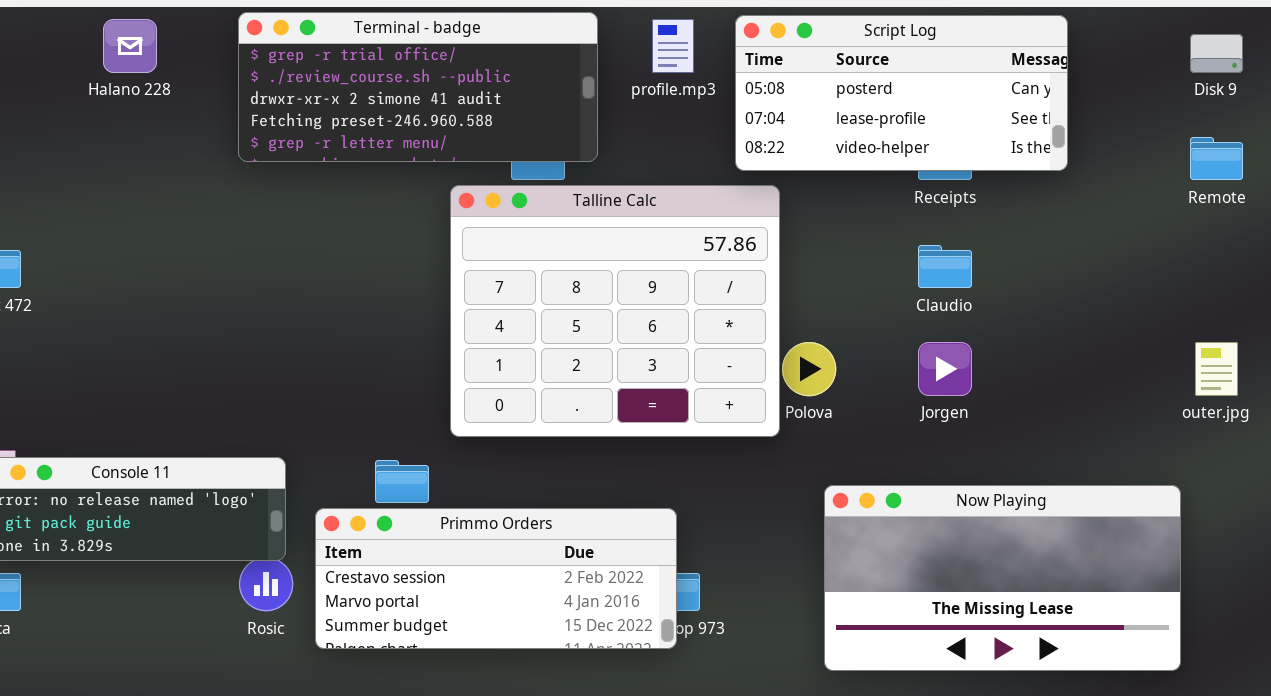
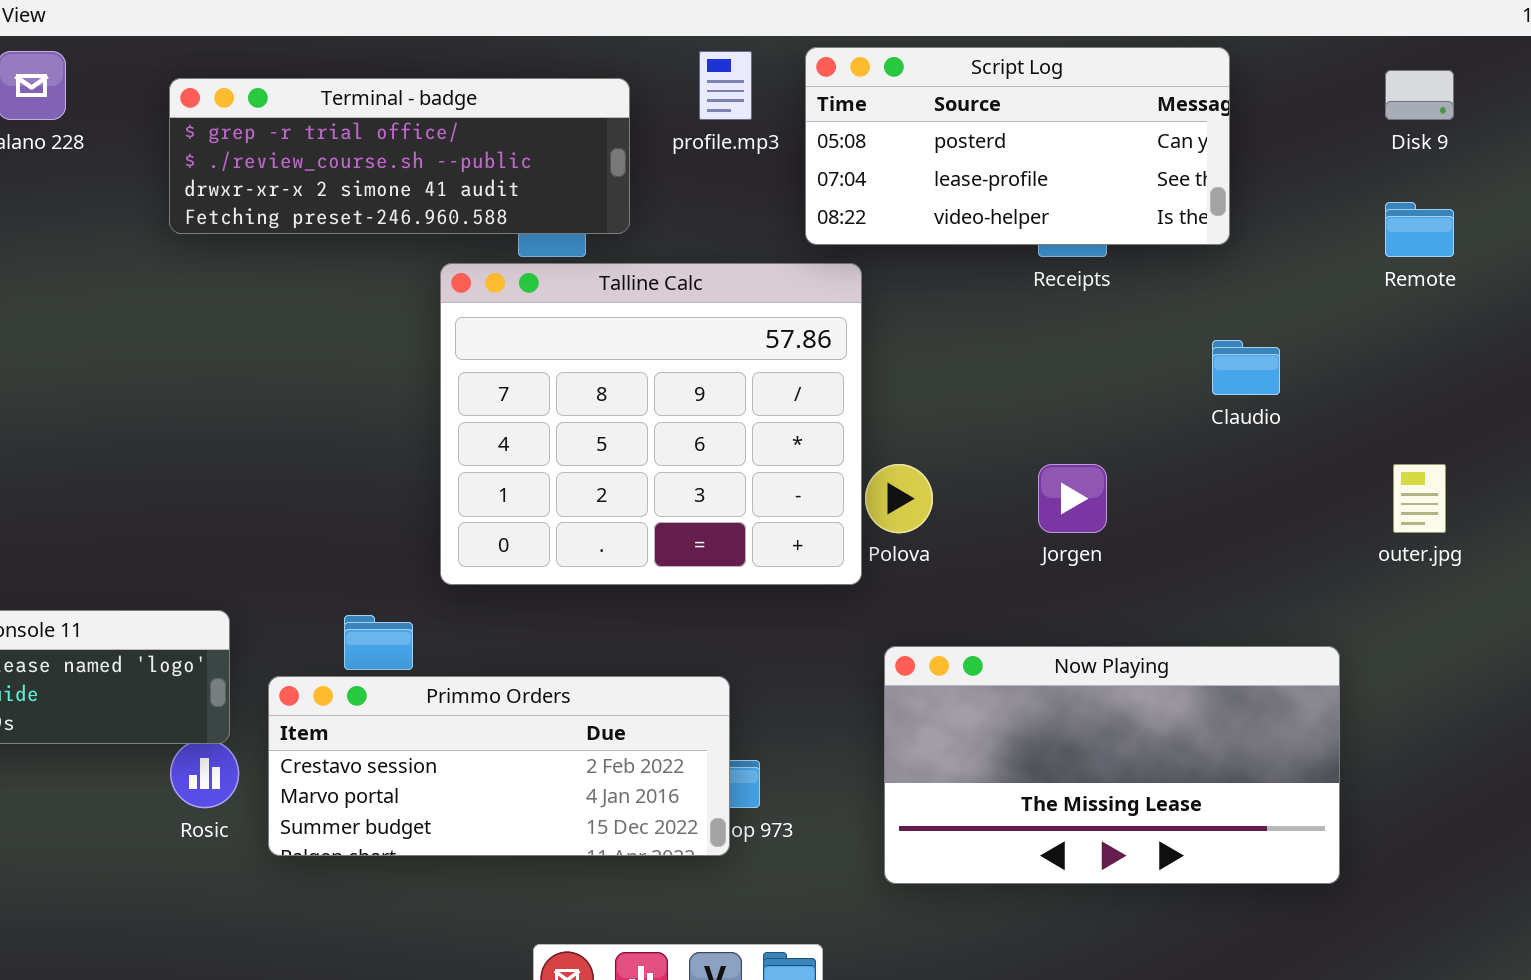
Terminal - badge: [238,12,598,162] -> [169,78,630,234], resized
Claudio: [918,245,972,288] -> [1212,340,1280,395], moved
Now Playing: [824,485,1181,671] -> [884,646,1340,884], moved

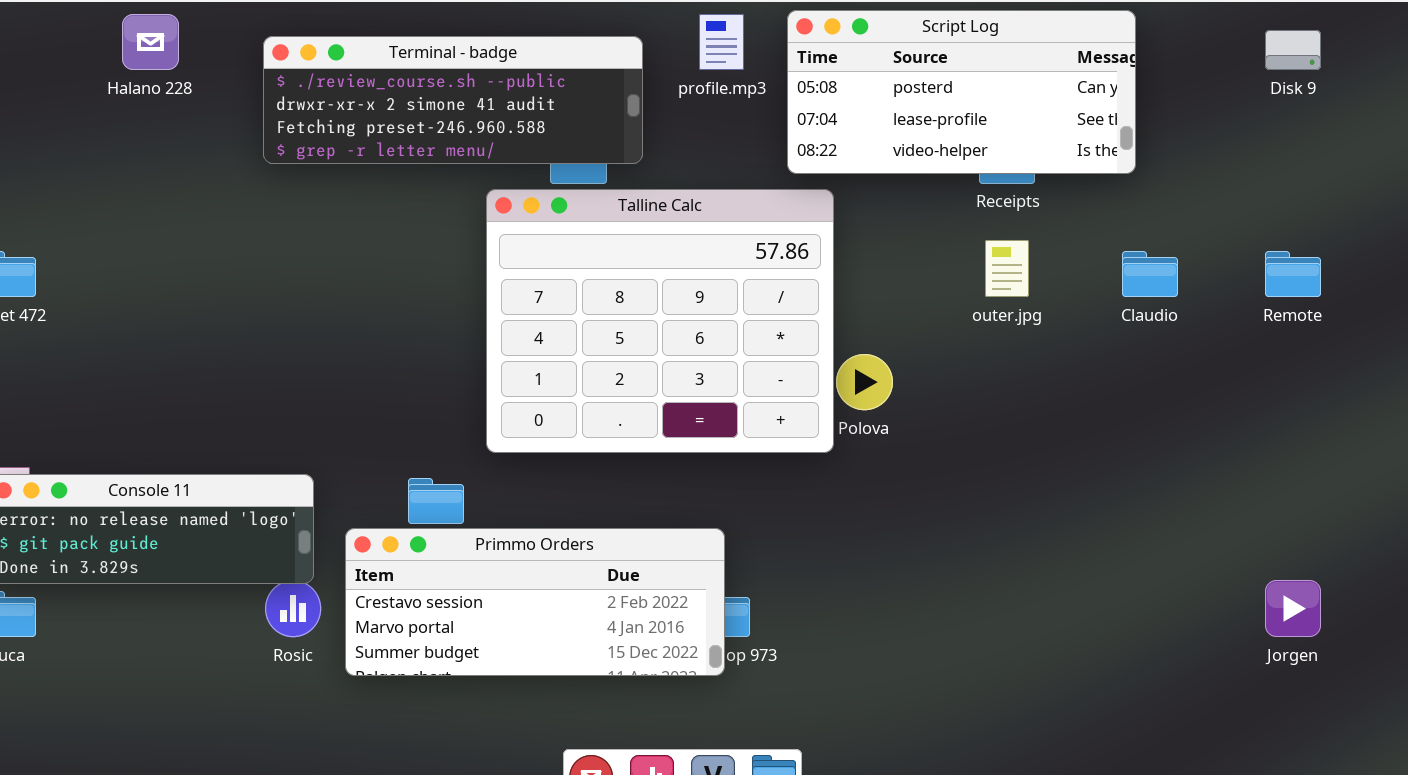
Terminal - badge: [169,78,630,234] -> [263,36,643,164], scrolled down 1 row
Remote: [1385,202,1454,257] -> [1265,251,1321,297], moved
Jorgen: [1038,464,1107,533] -> [1265,580,1321,637], moved
outer.jpg: [1393,464,1446,533] -> [985,240,1029,297], moved
Now Playing: [884,646,1340,884] -> none, closed

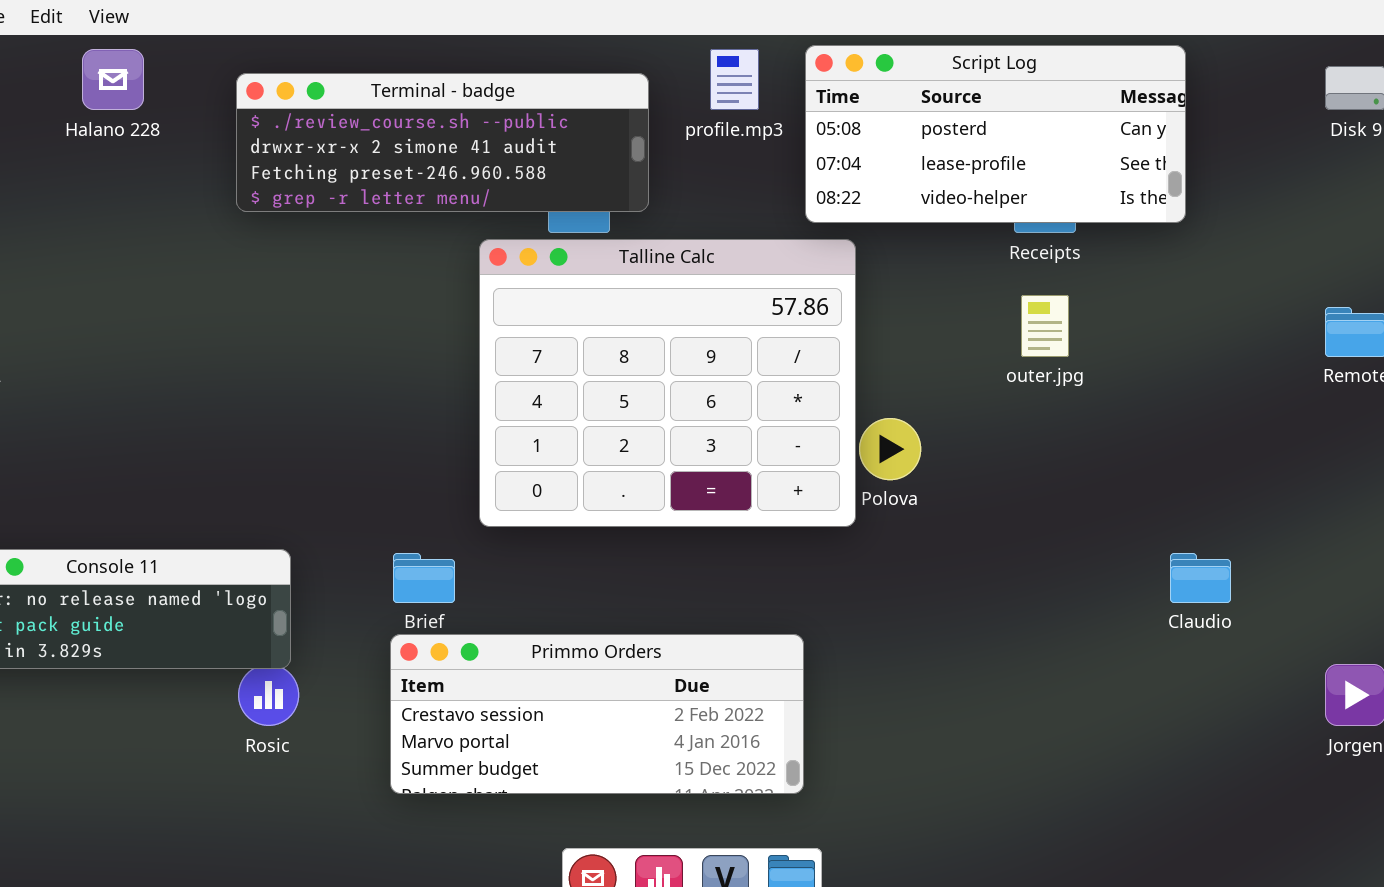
Claudio: [1122,251,1178,297] -> [1170,553,1231,603], moved
Primmo Orders: [345,528,725,676] -> [390,634,804,794], moved

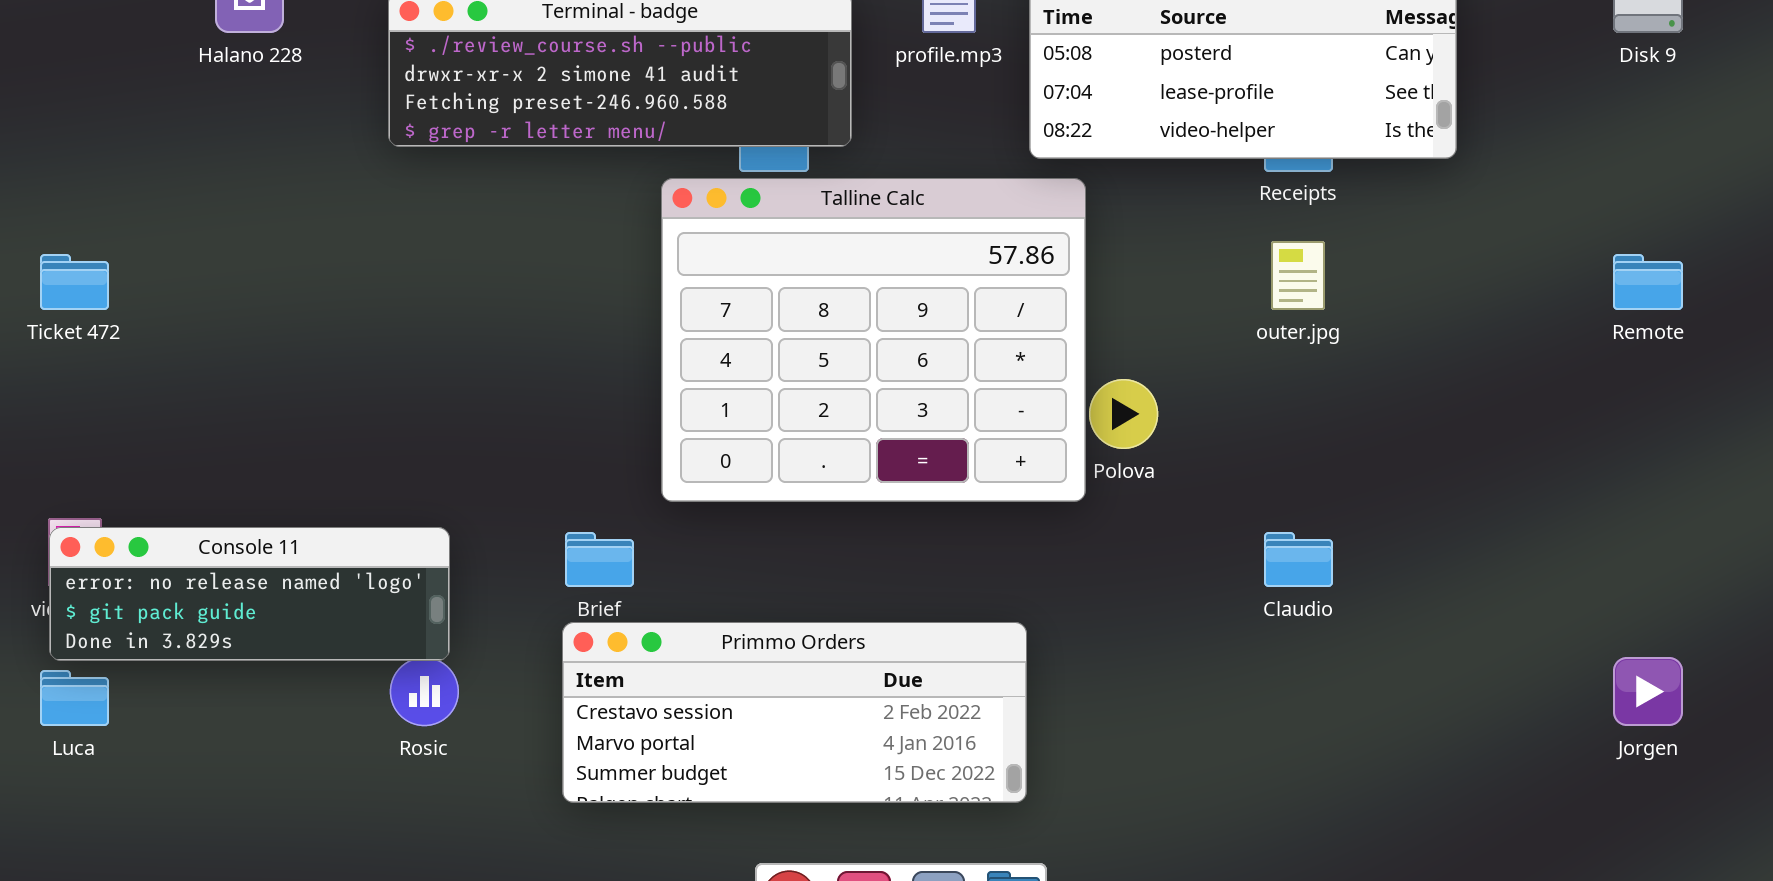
Claudio: [1170,553,1231,603] -> [1264,532,1333,587], moved

